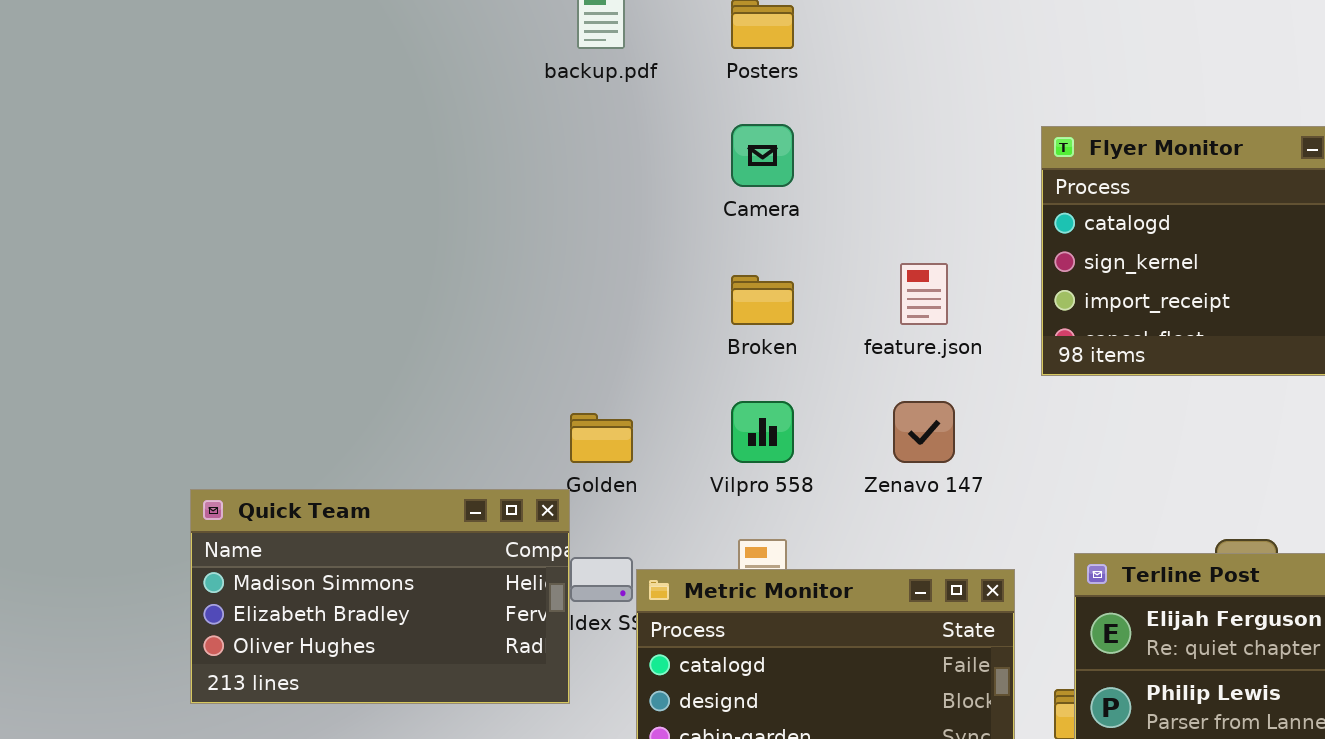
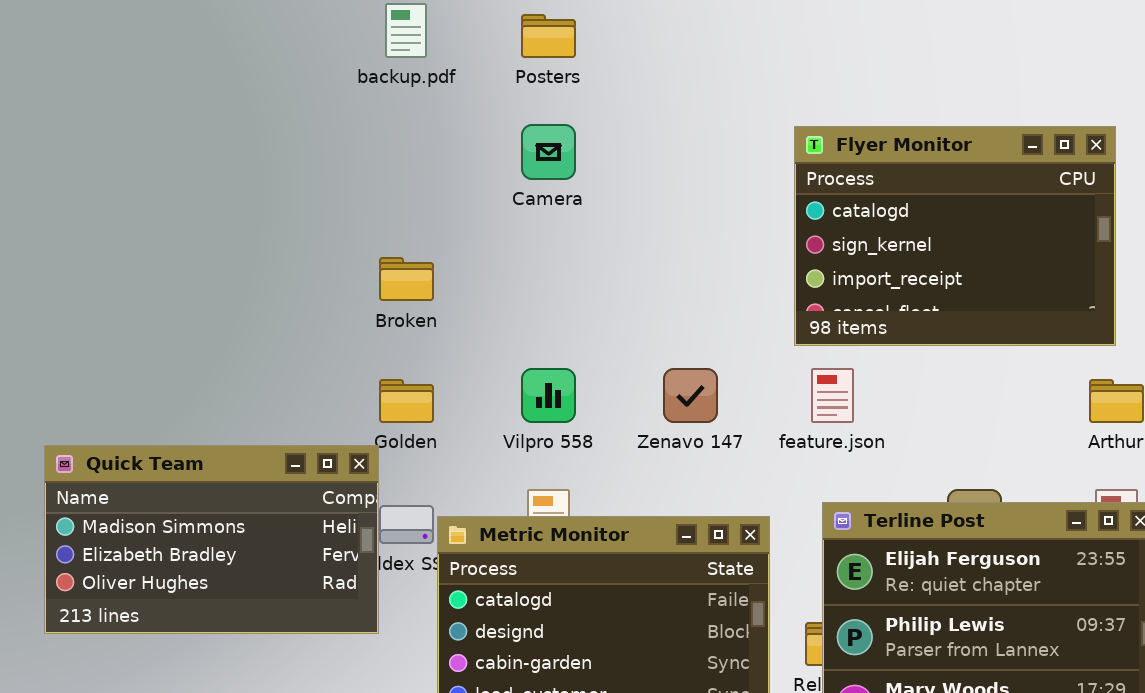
feature.json: [900,263,948,325] -> [811,368,854,423], moved
Broken: [731,275,794,325] -> [379,257,434,301], moved

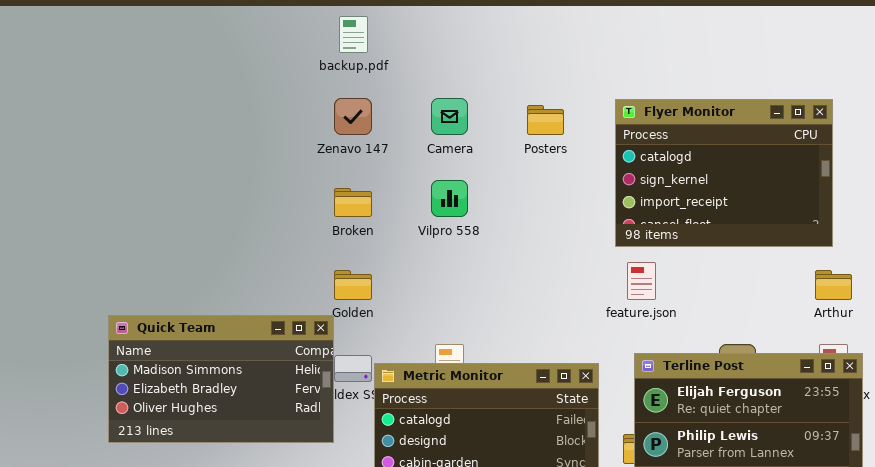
Posters: [521,14,576,58] -> [527,105,564,135], moved
Vilpro 558: [521,368,576,423] -> [431,180,468,217], moved
Zenavo 147: [663,368,718,423] -> [334,98,372,135], moved

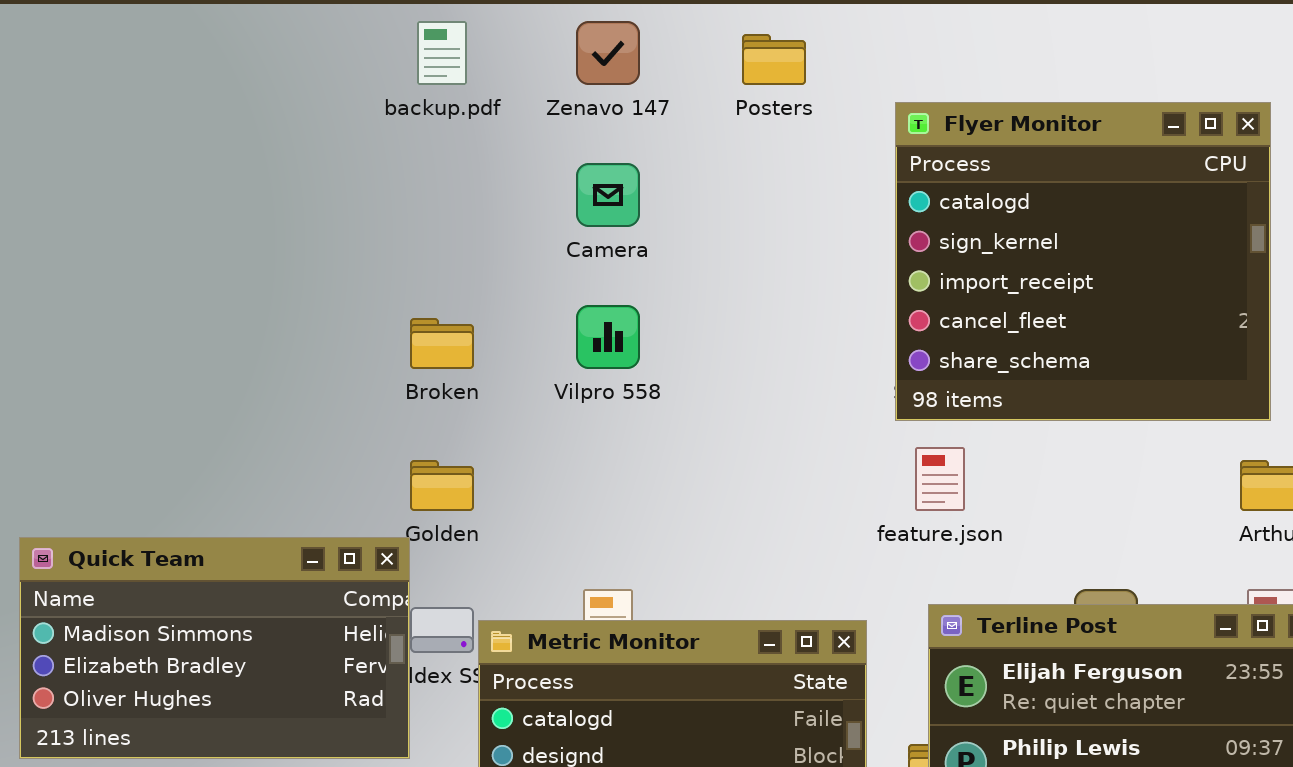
Zenavo 147: [334,98,372,135] -> [576,21,640,85], moved
Flyer Monitor: [615,99,833,247] -> [895,102,1271,421], resized
Posters: [527,105,564,135] -> [742,34,806,85], moved

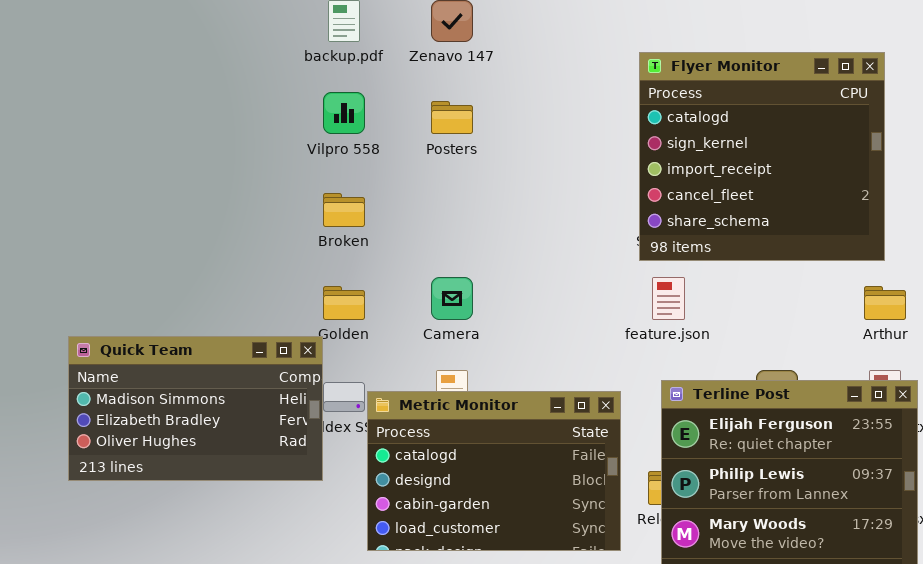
Posters: [742,34,806,85] -> [431,101,473,134], moved
Camera: [576,163,640,227] -> [431,277,473,320], moved
Vilpro 558: [576,305,640,369] -> [323,92,365,134], moved

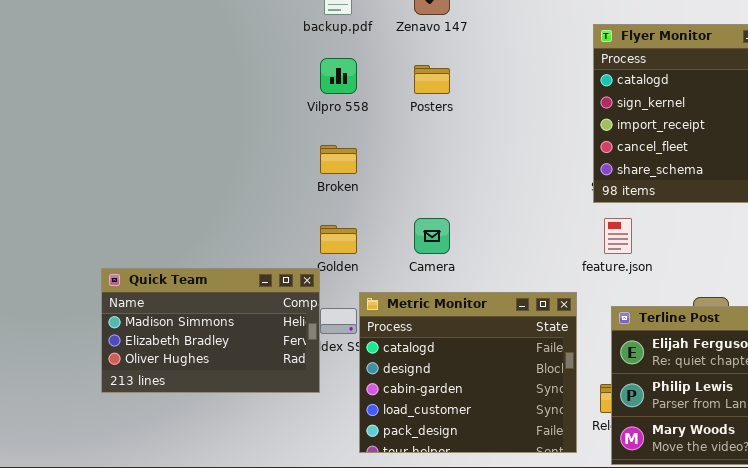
Metric Monitor: [367,391,621,551] -> [359,292,577,453], resized

